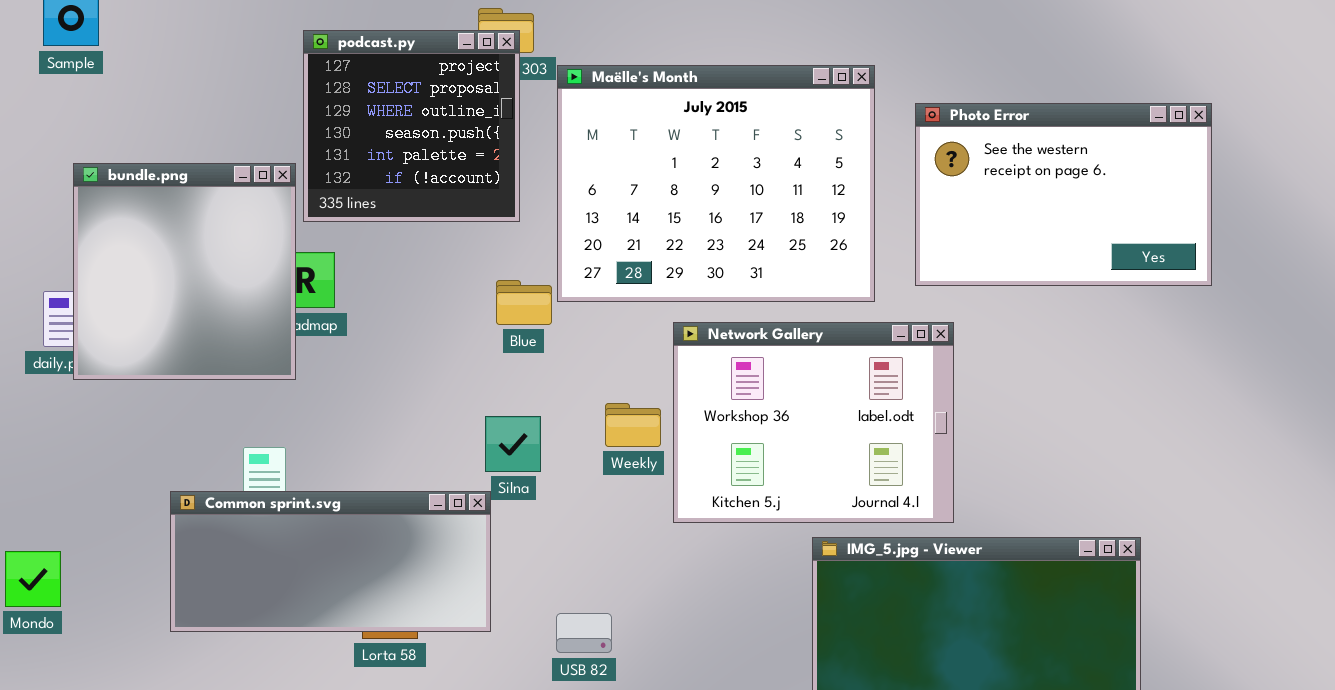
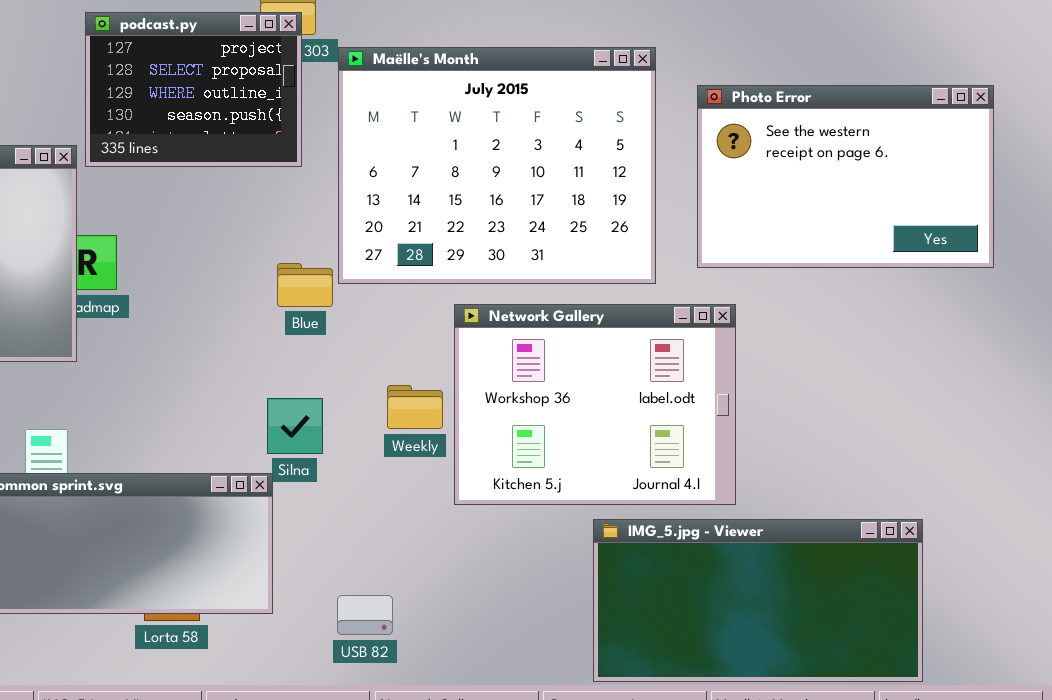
podcast.py: [303,30,520,222] -> [85,12,302,167], resized

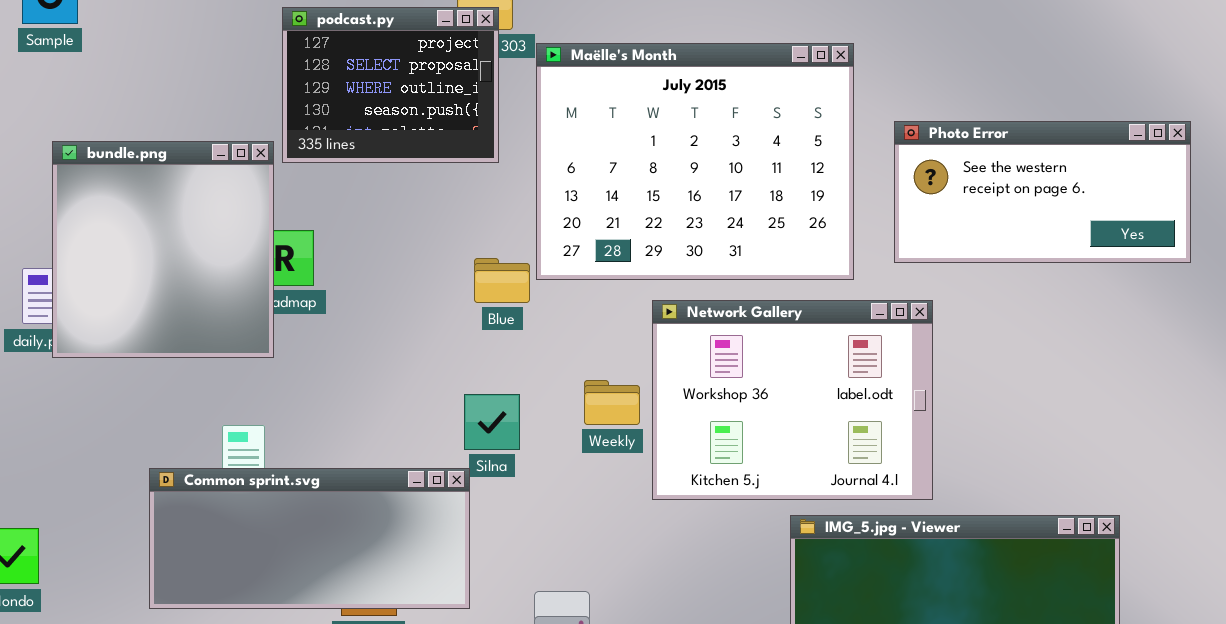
Photo Error: [697,85,994,268] -> [894,121,1191,263], resized

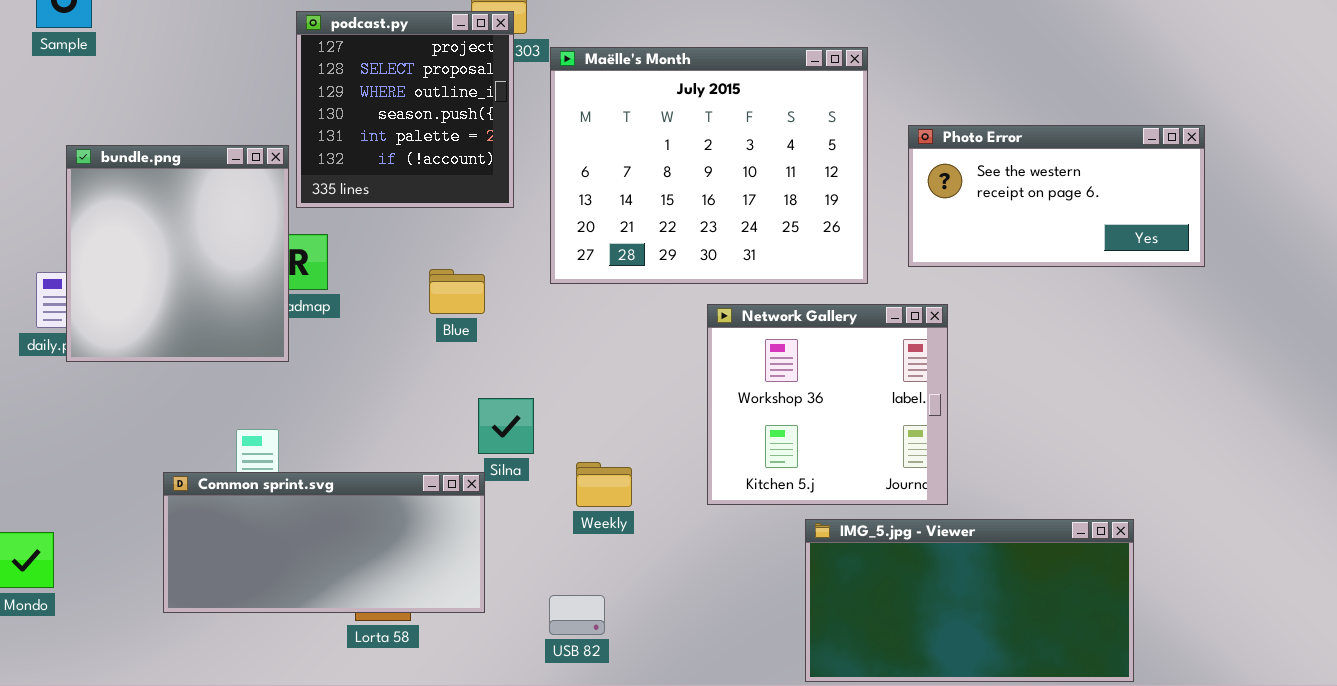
podcast.py: [282,7,499,163] -> [296,11,514,208], resized
Blue: [474,258,530,303] -> [429,269,485,314], moved
Network Gallery: [652,300,933,500] -> [707,304,948,505], resized
Weekly: [584,380,640,425] -> [576,462,632,507], moved

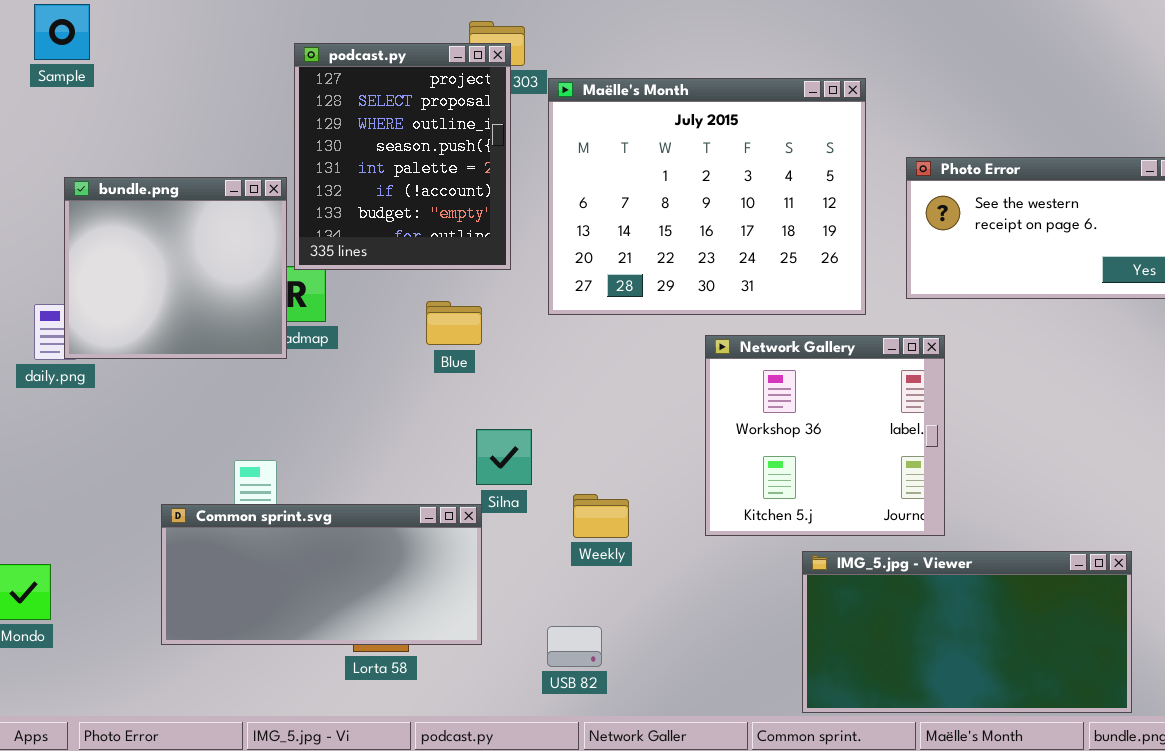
podcast.py: [296,11,514,208] -> [294,43,511,270], resized
bundle.png: [66,145,289,362] -> [64,177,287,359], resized

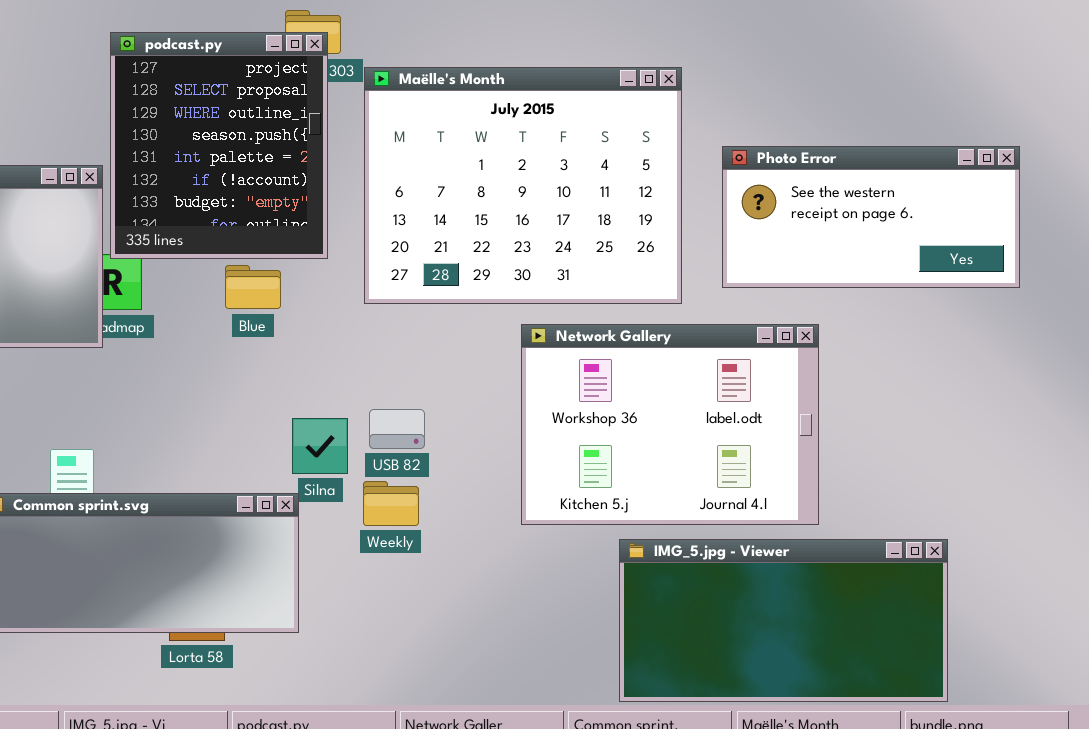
Blue: [426,301,482,345] -> [225,265,281,309], moved
Network Gallery: [705,335,945,536] -> [521,324,819,525], resized
Weekly: [573,494,629,538] -> [363,481,419,526], moved
USB 82: [547,626,602,667] -> [369,409,425,449], moved

